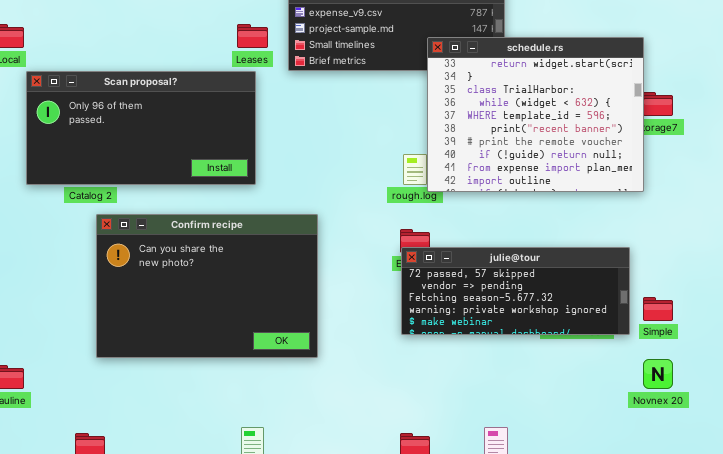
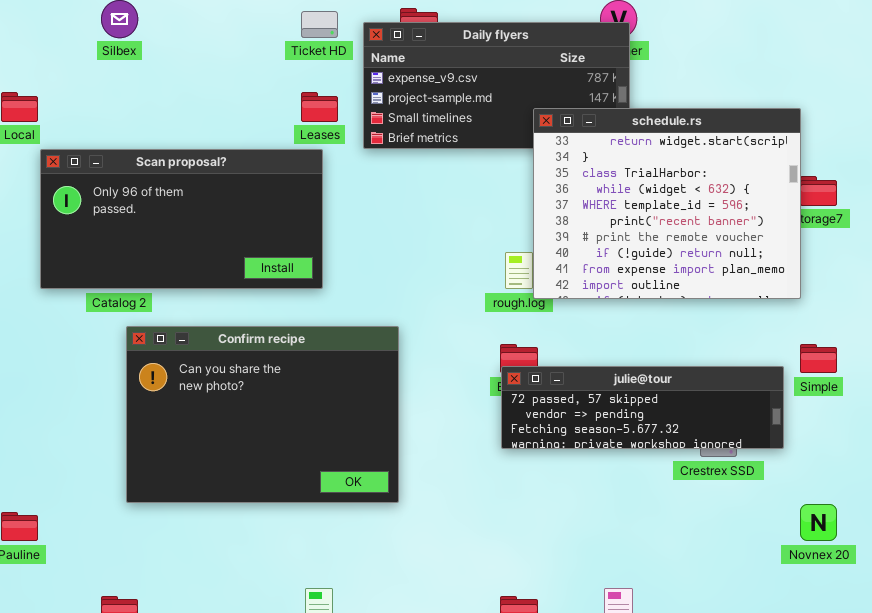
julie@tour: [401,247,630,335] -> [501,366,784,449], resized
Simple: [643,297,673,321] -> [800,344,837,373], moved

